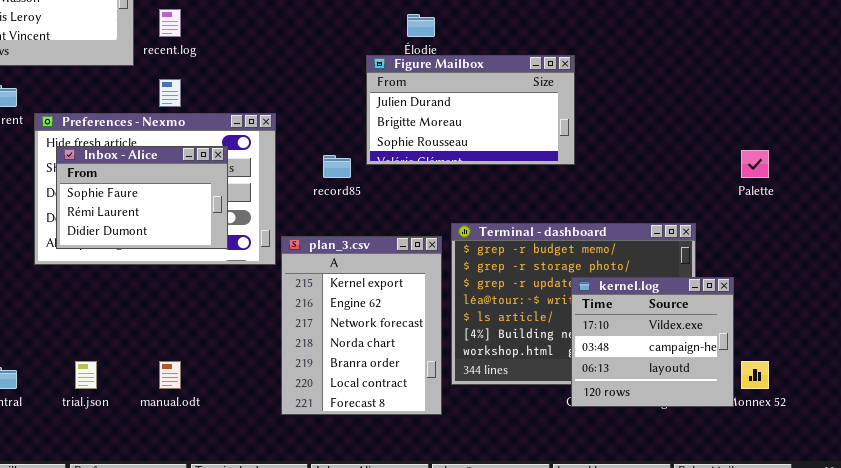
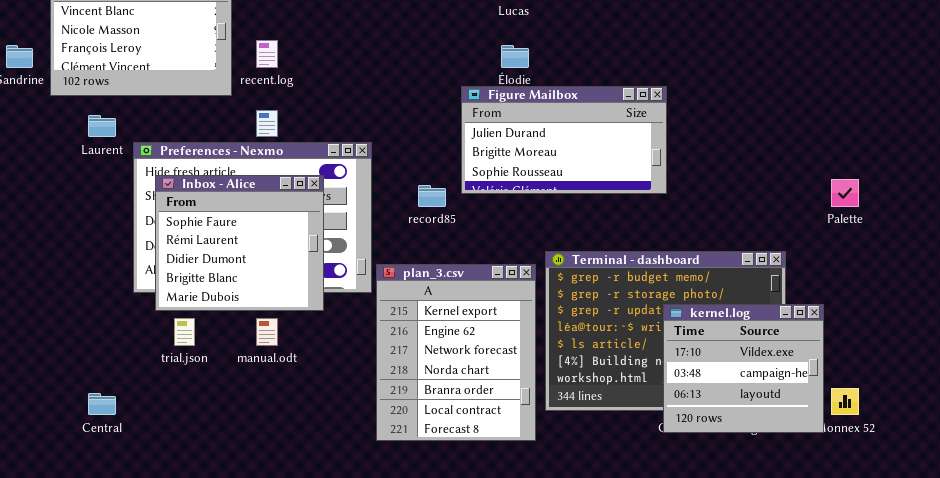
Inbox - Alice: [56,146,228,249] -> [155,175,324,311], resized
trial.json: [75,361,97,389] -> [174,318,195,346], moved
manual.odt: [159,361,181,389] -> [256,318,278,346], moved

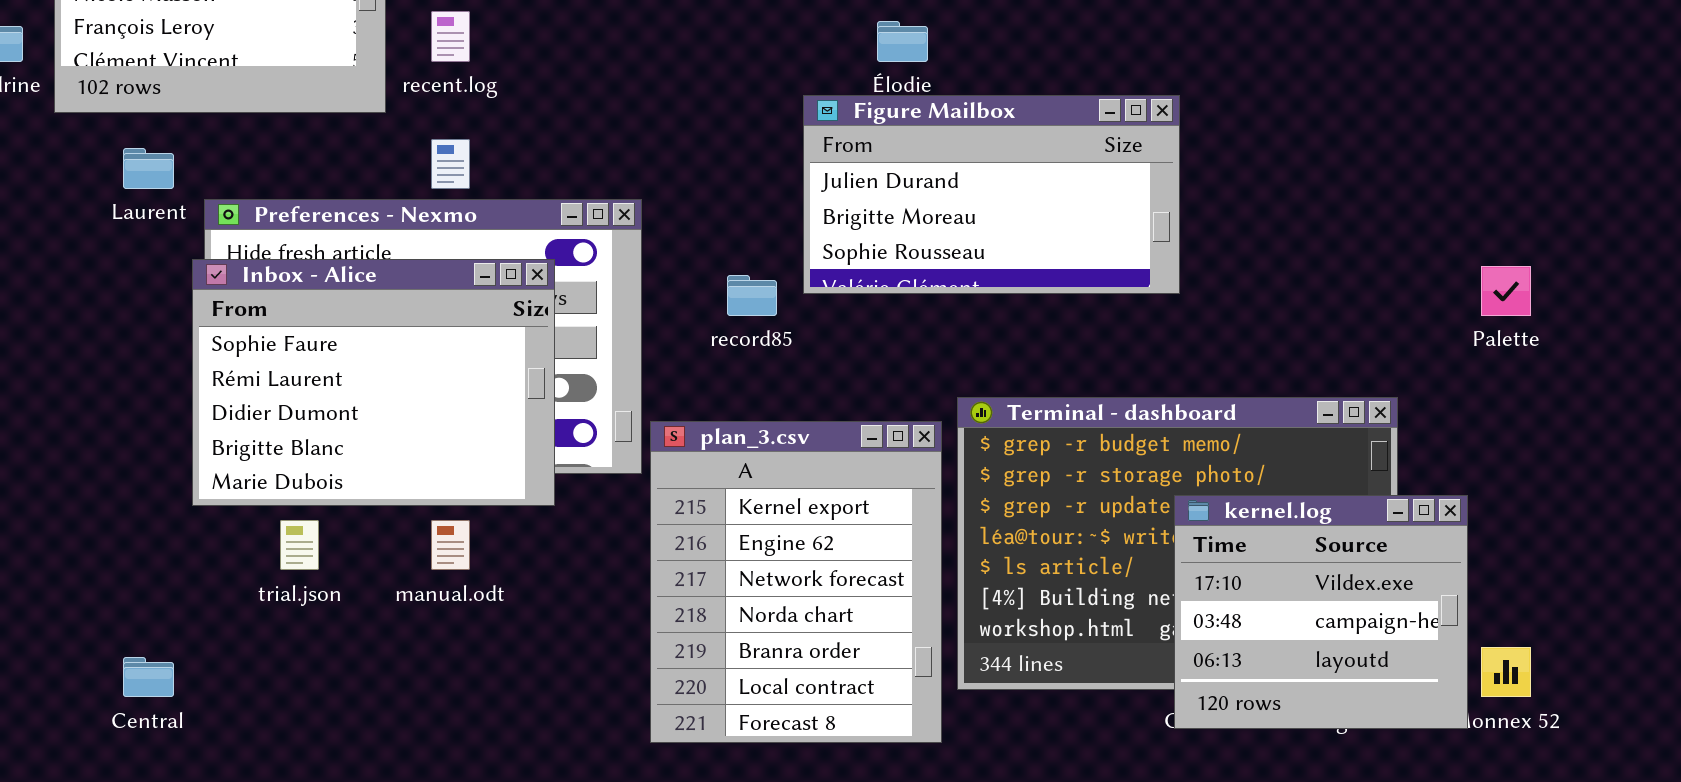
Inbox - Alice: [155,175,324,311] -> [192,259,555,506], resized

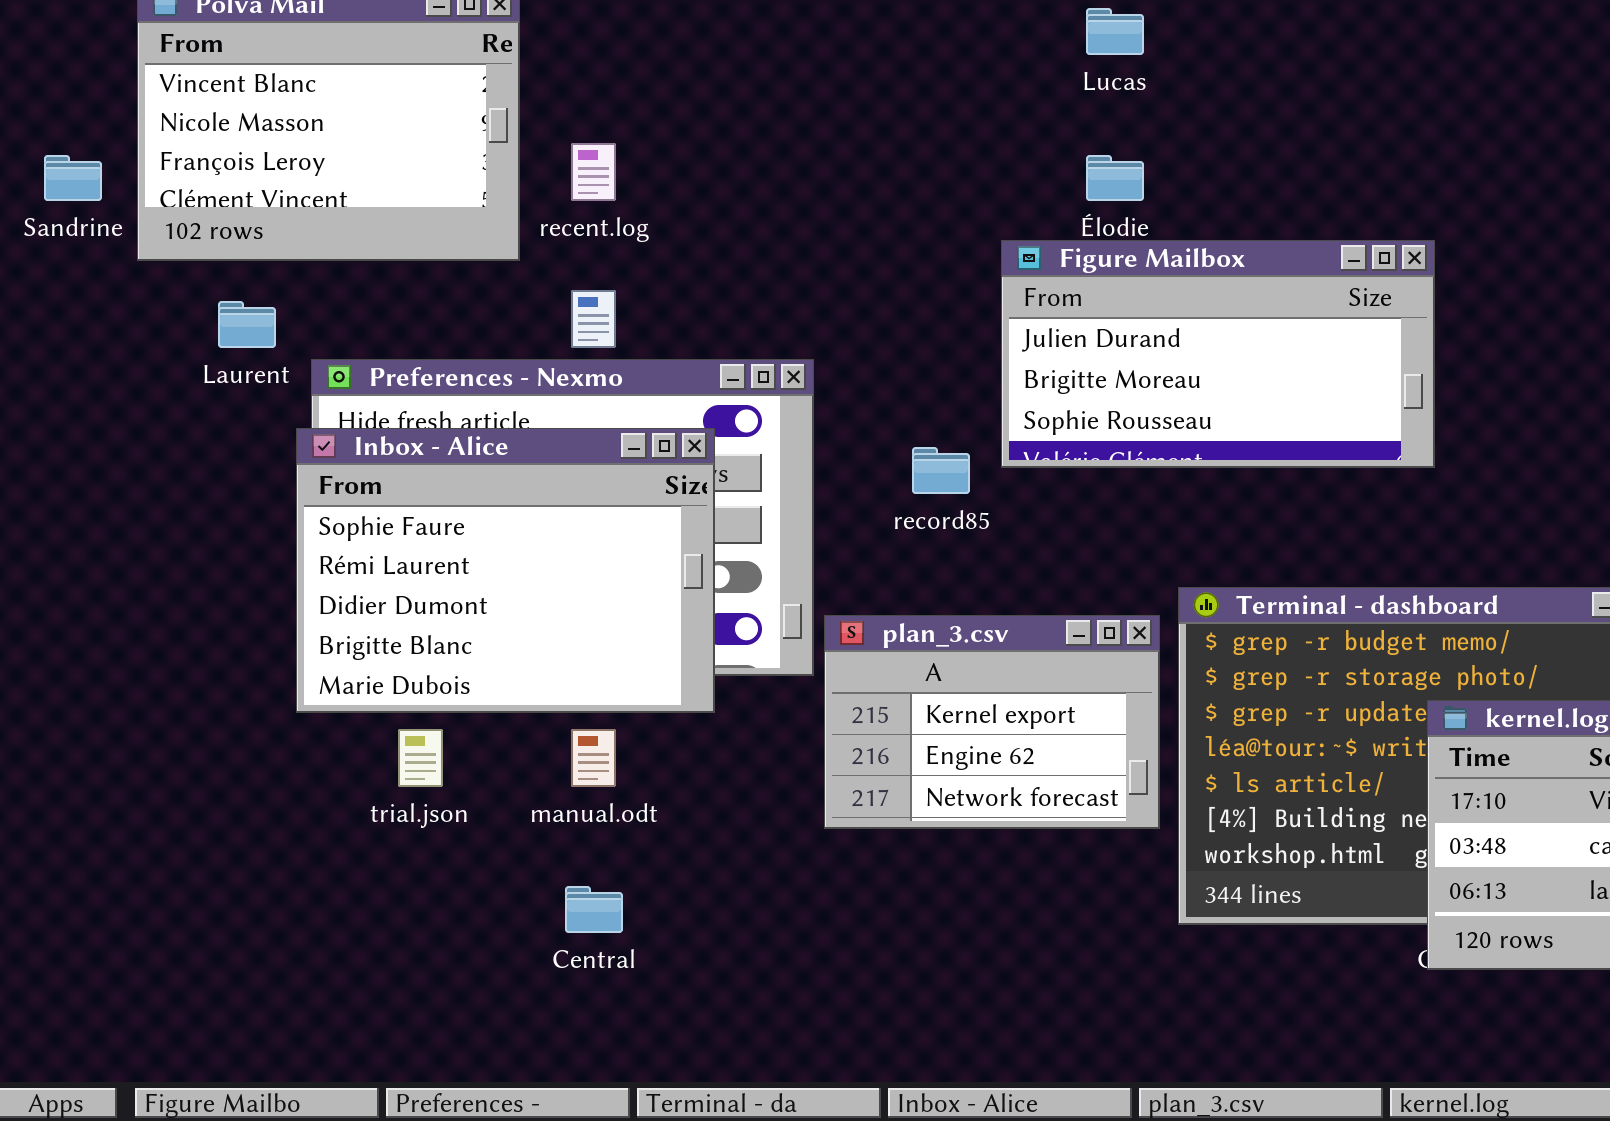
plan_3.csv: [650,421,942,743] -> [824,615,1160,829], resized
Central: [123,657,174,697] -> [565,886,623,933], moved

